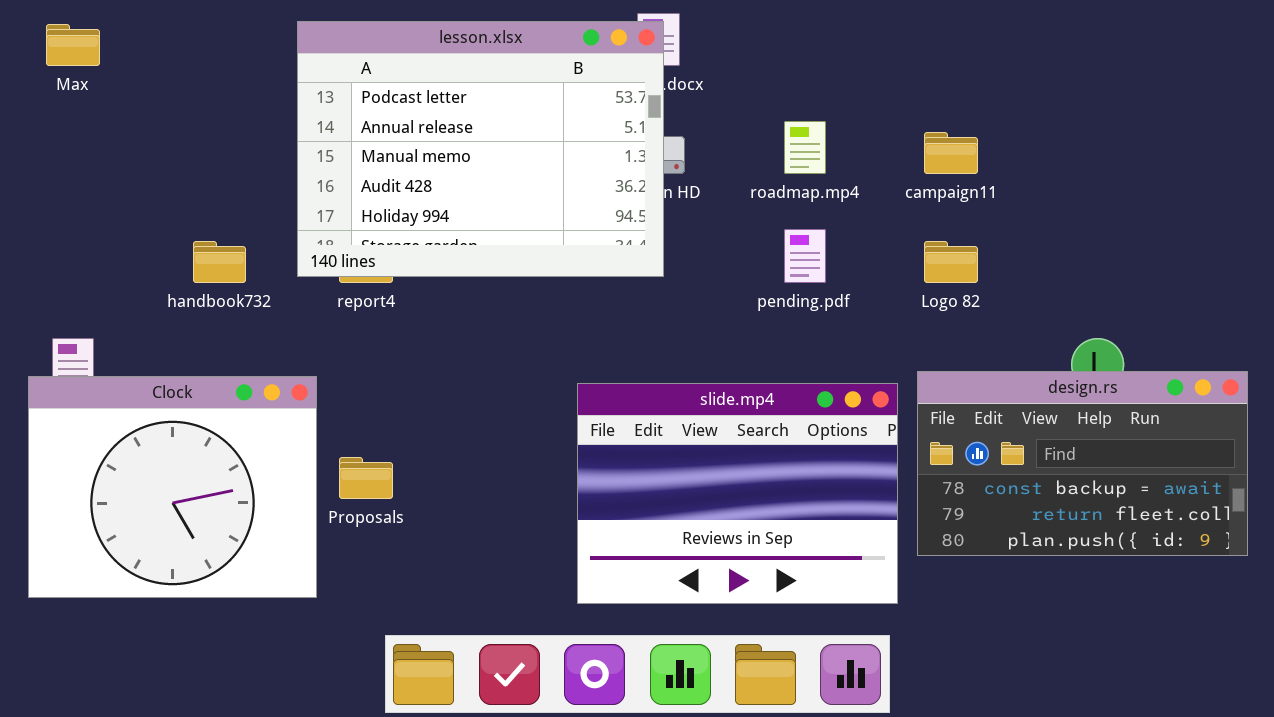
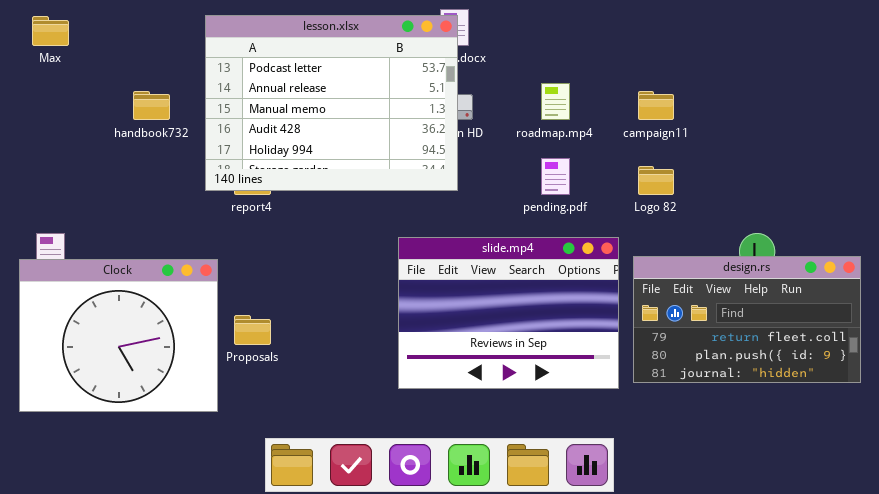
handbook732: [193,241,246,283] -> [133,91,170,120], moved
design.rs: [917,371,1248,556] -> [633,256,861,383], scrolled down 1 row
slide.mp4: [577,383,898,604] -> [398,237,619,389], moved

